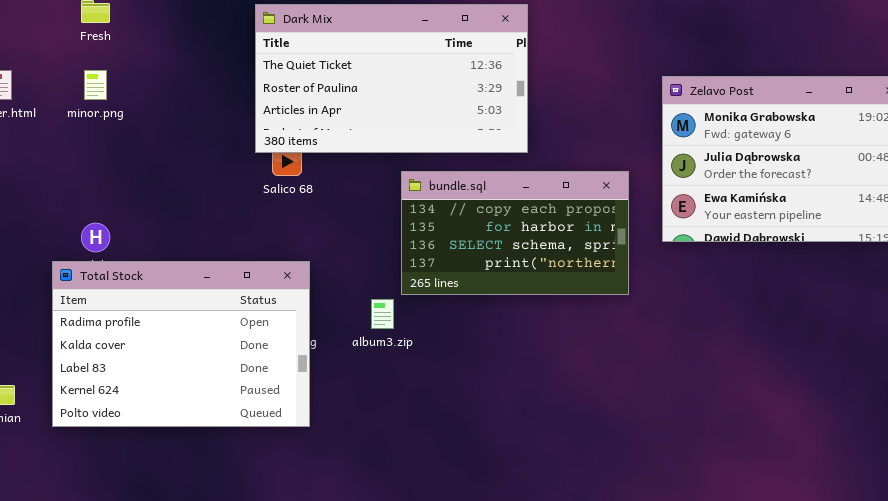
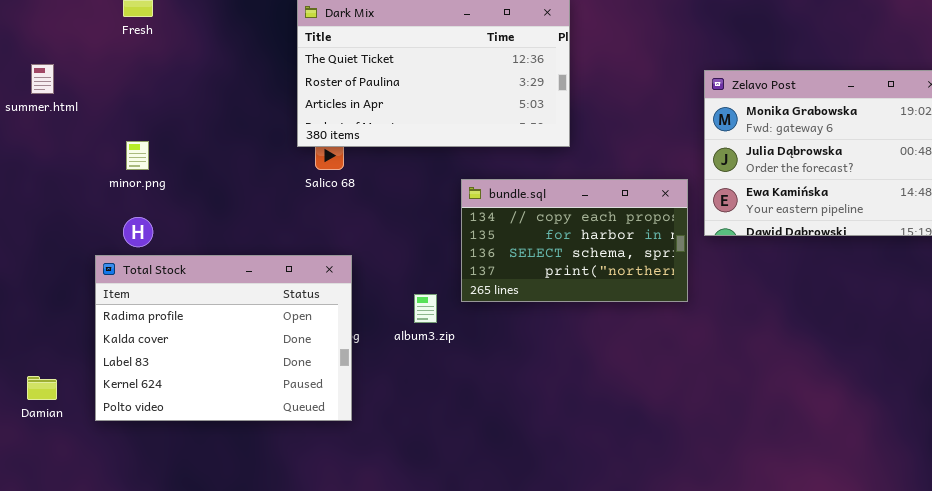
minor.png: [84,70,107,100] -> [126,141,149,170], moved
bundle.sql: [401,171,629,295] -> [461,179,688,302], moved

